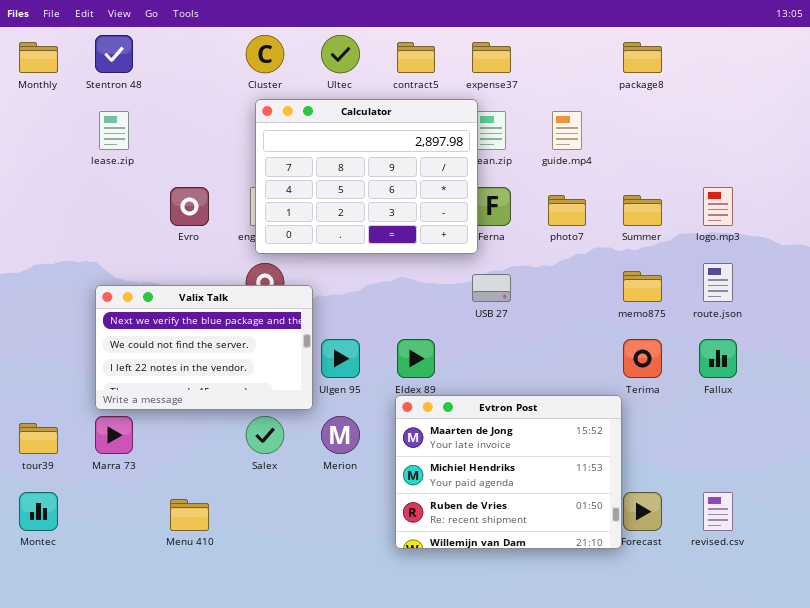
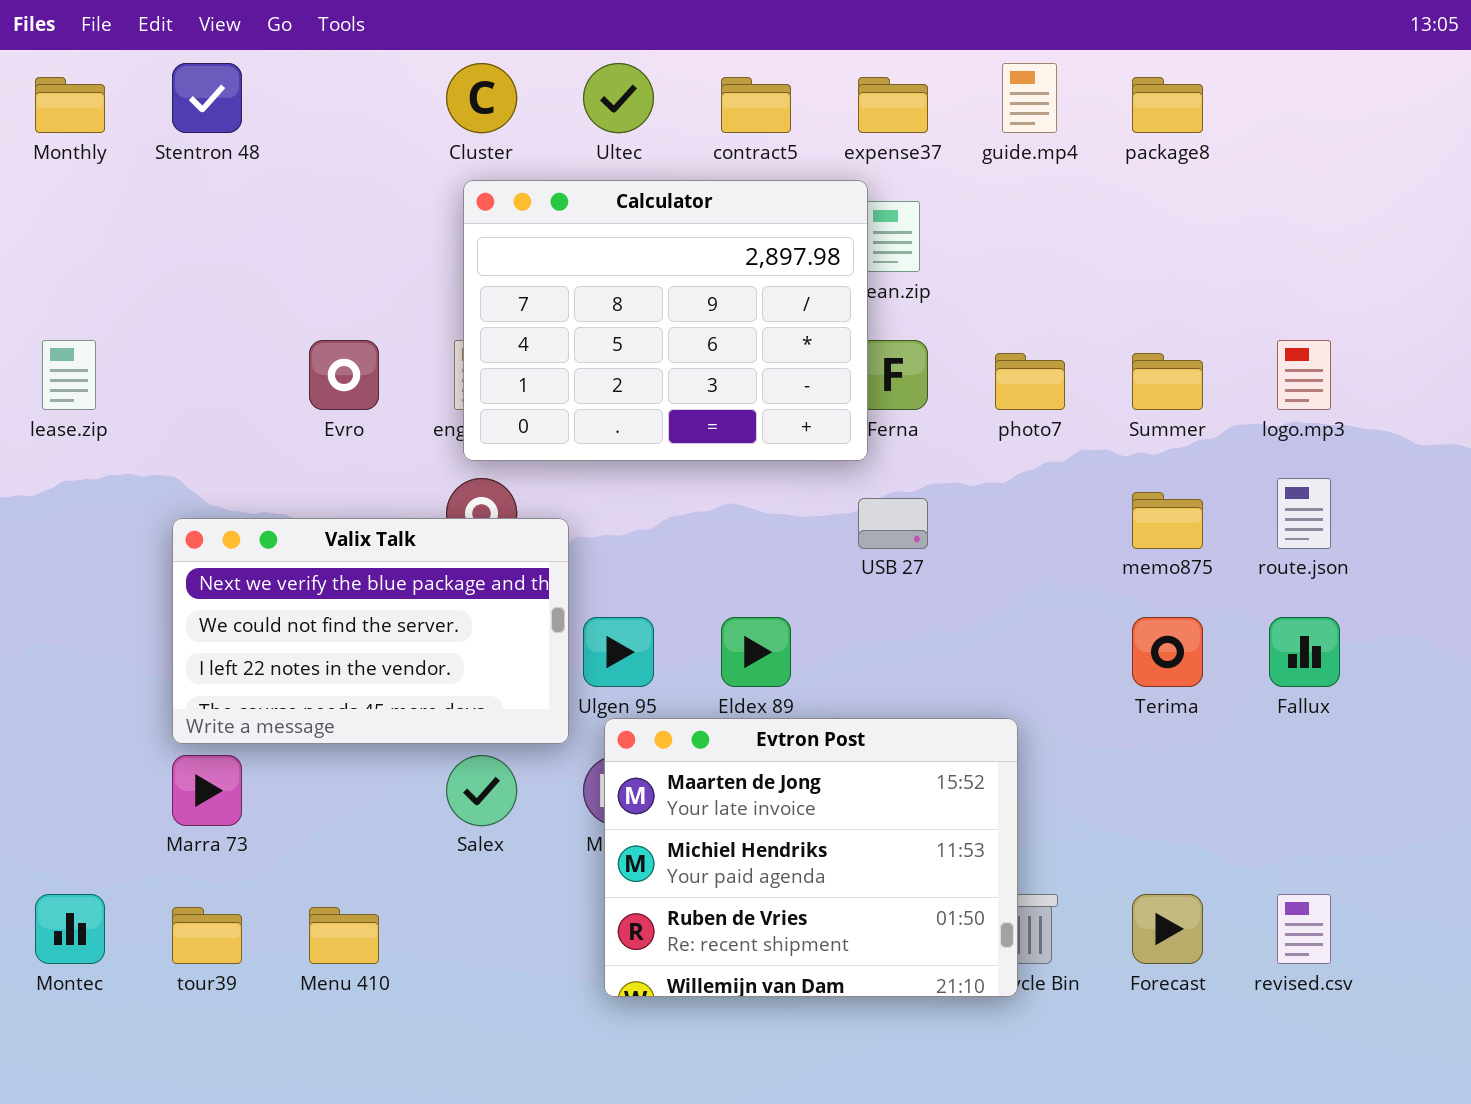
lease.zip: [99,111,129,150] -> [42,340,96,410], moved
guide.mp4: [552,111,582,150] -> [1002,63,1057,133], moved
Evtron Post: [395,395,622,549] -> [604,718,1018,997], moved
tour39: [19,423,58,454] -> [172,907,242,964], moved

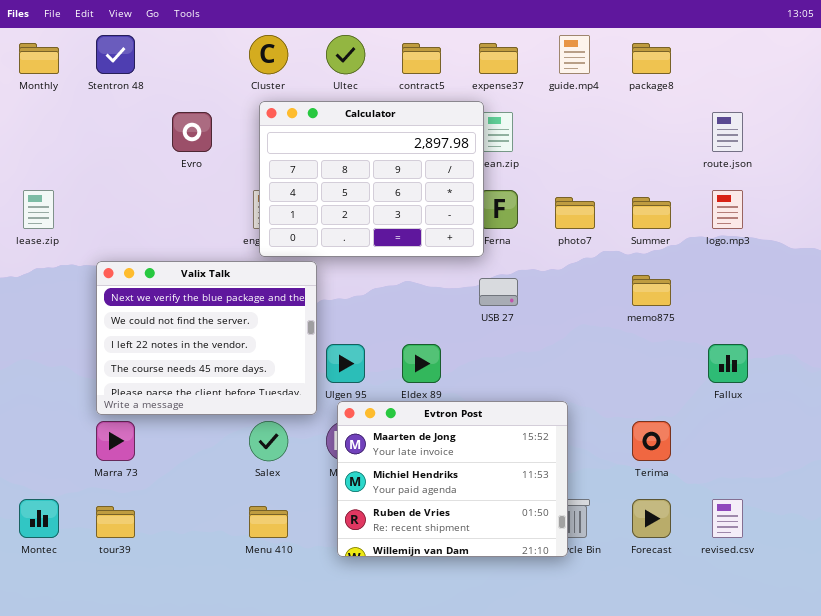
Evro: [309,340,379,410] -> [172,112,212,152], moved
route.json: [1277,478,1331,549] -> [712,112,743,152], moved
Valix Talk: [172,518,569,744] -> [96,261,317,415], resized
Terima: [1132,617,1203,687] -> [632,421,671,461], moved
Menu 410: [309,907,379,964] -> [249,506,288,538], moved

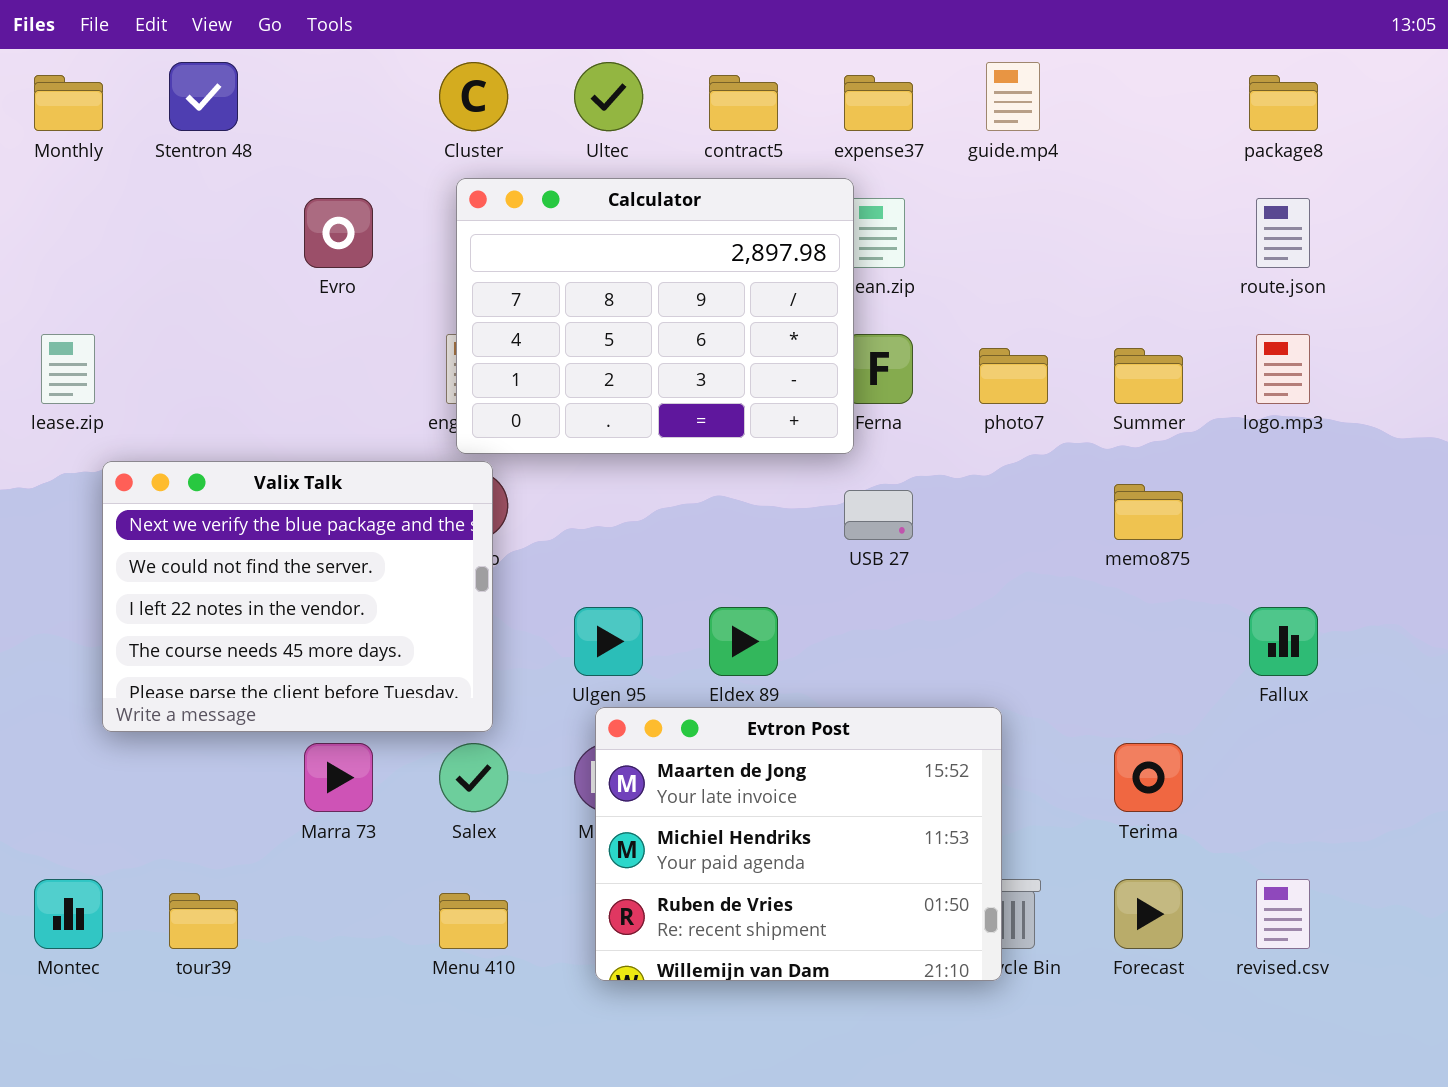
package8: [632,43,671,74] -> [1249,75,1318,131], moved
Valix Talk: [96,261,317,415] -> [102,461,493,732], moved
Marra 73: [96,421,135,461] -> [304,743,373,812], moved

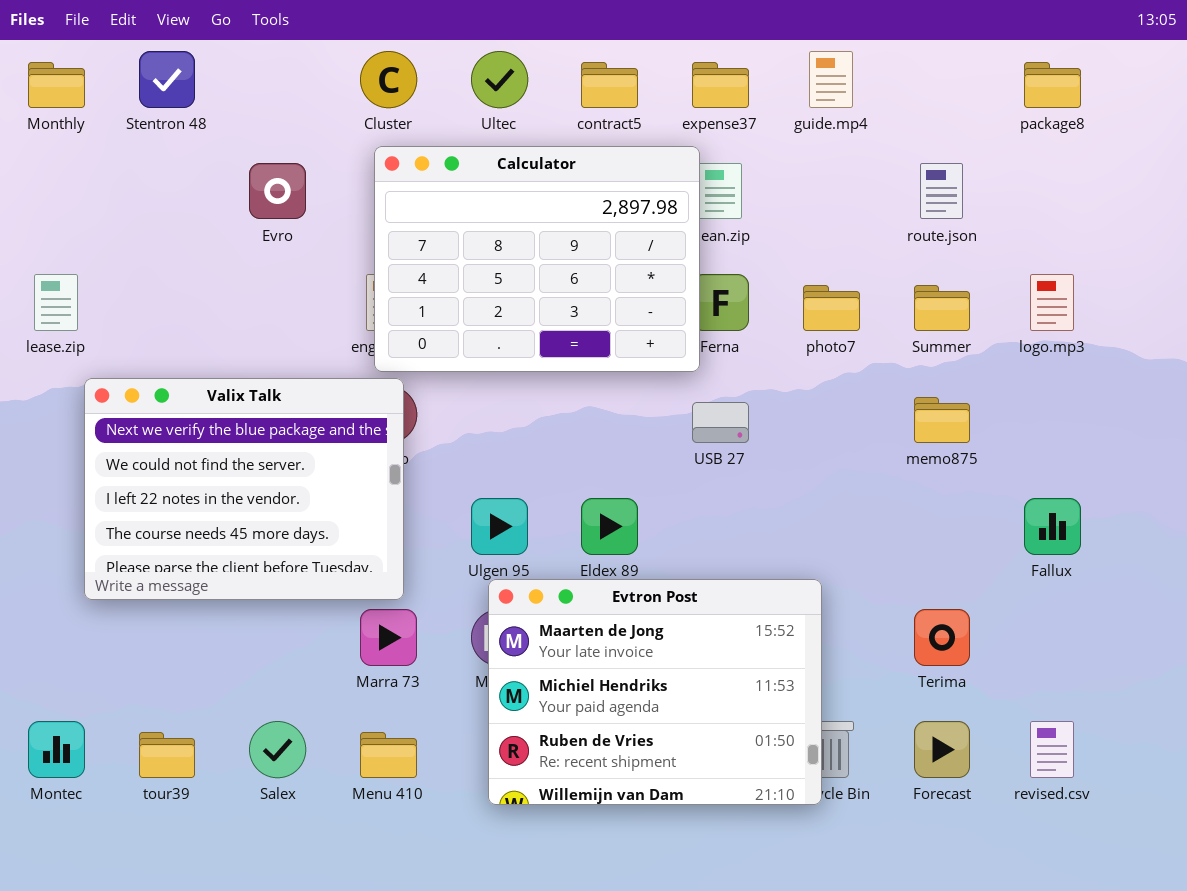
route.json: [1256,198,1310,268] -> [920,163,963,219], moved
Marra 73: [304,743,373,812] -> [360,609,417,666], moved
Salex: [439,743,508,812] -> [249,721,306,778], moved

